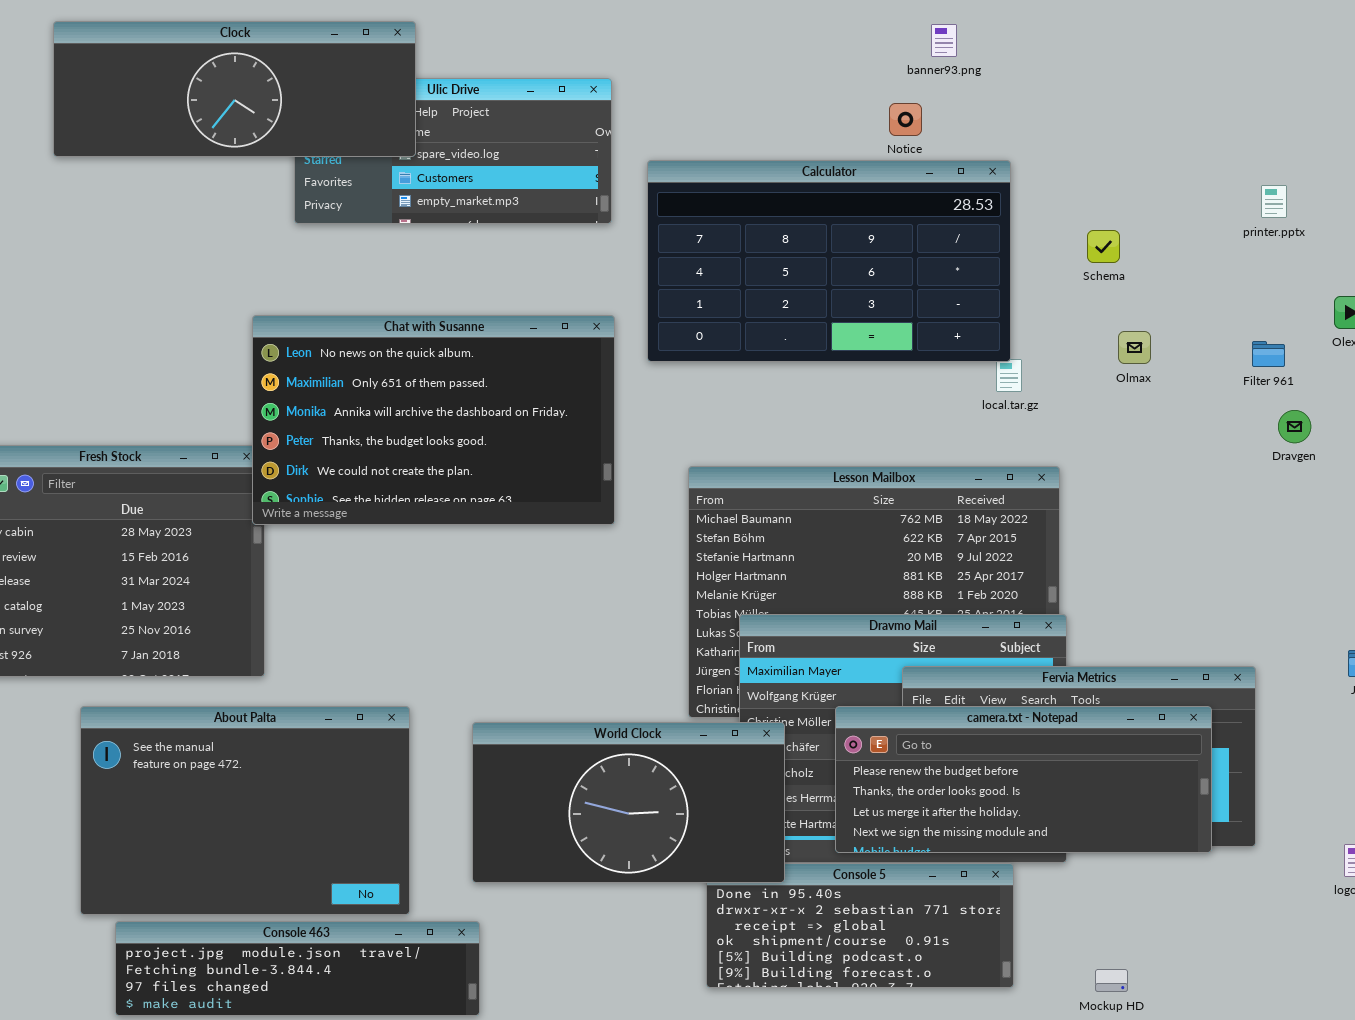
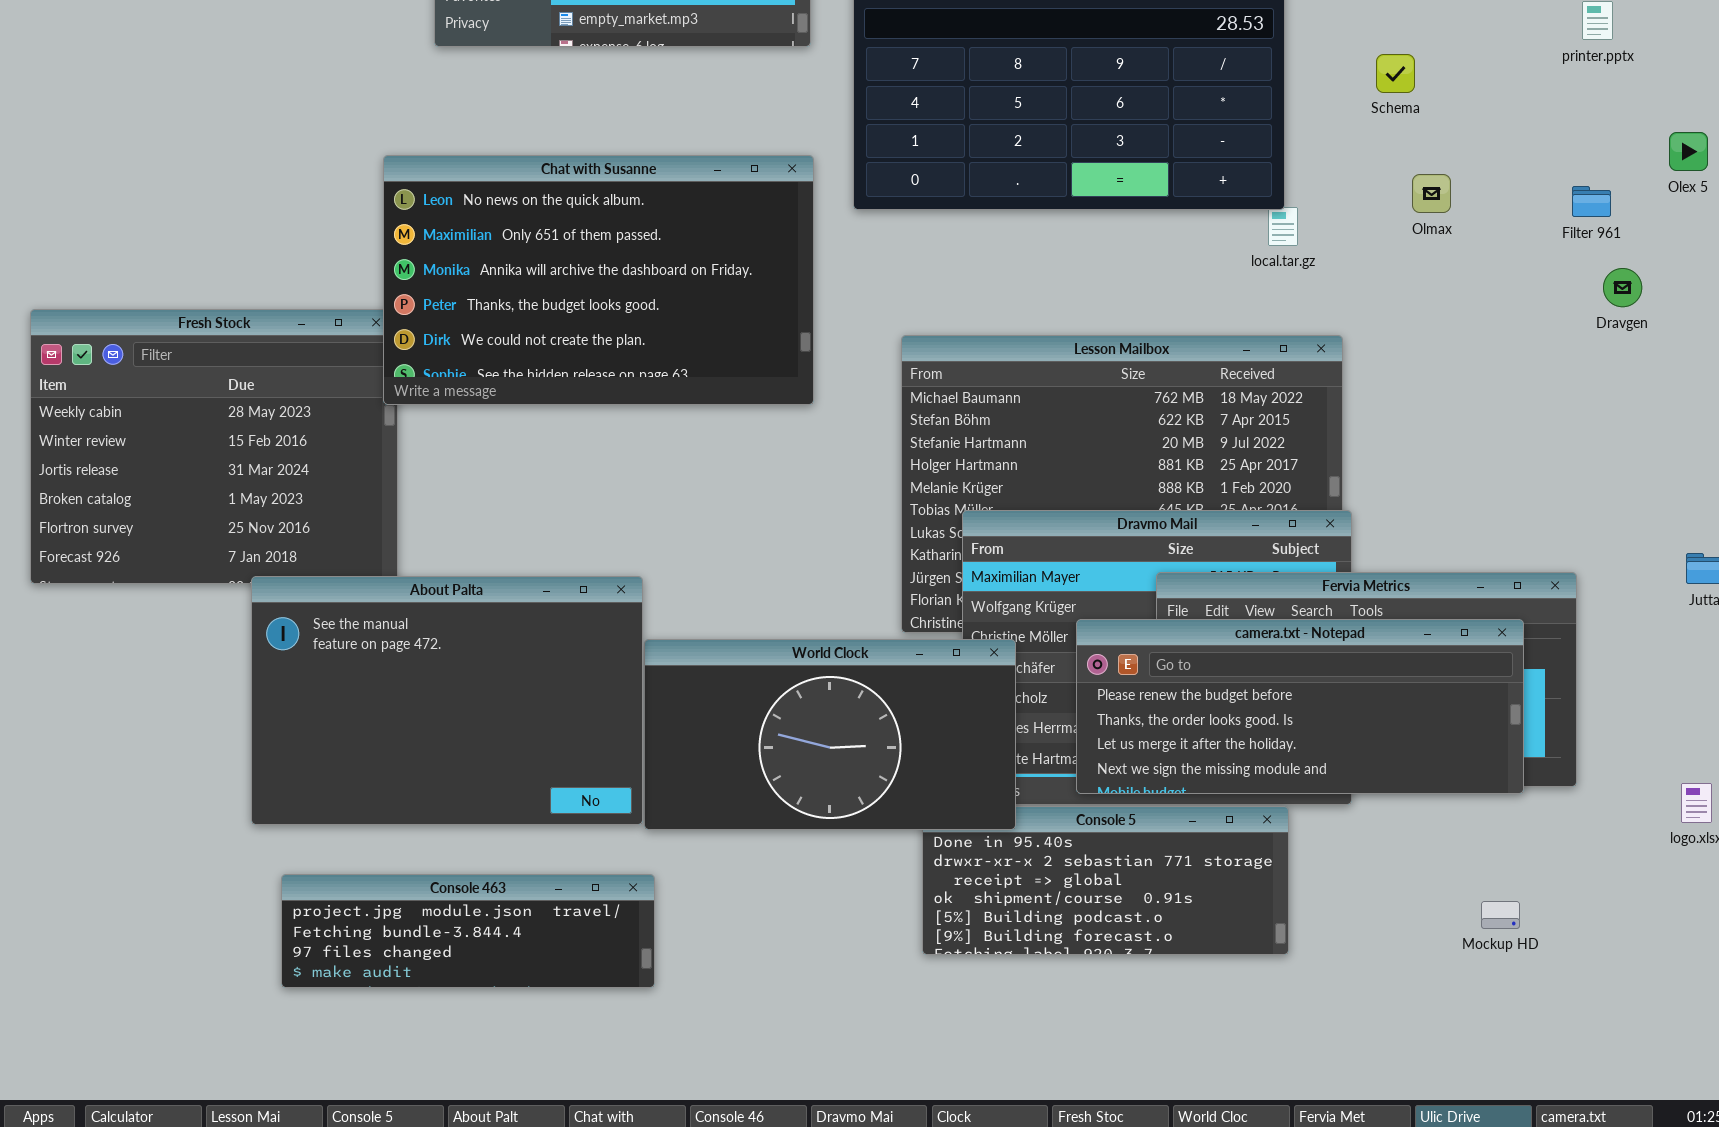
About Palta: [80,706,410,915] -> [251,576,643,825], moved
Console 463: [115,921,480,1016] -> [281,874,655,988], resized
Mockup HD: [1095,969,1128,992] -> [1481,901,1520,929], moved

